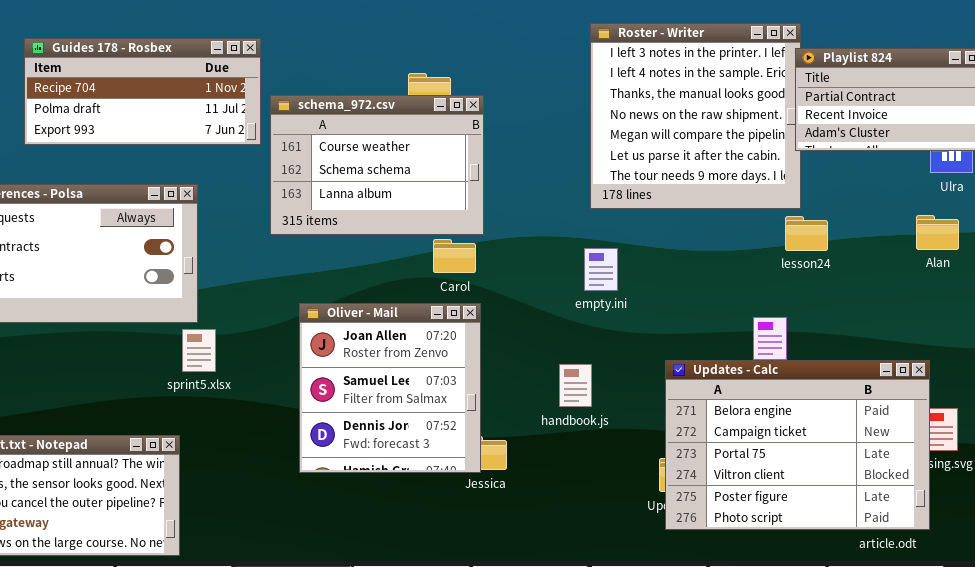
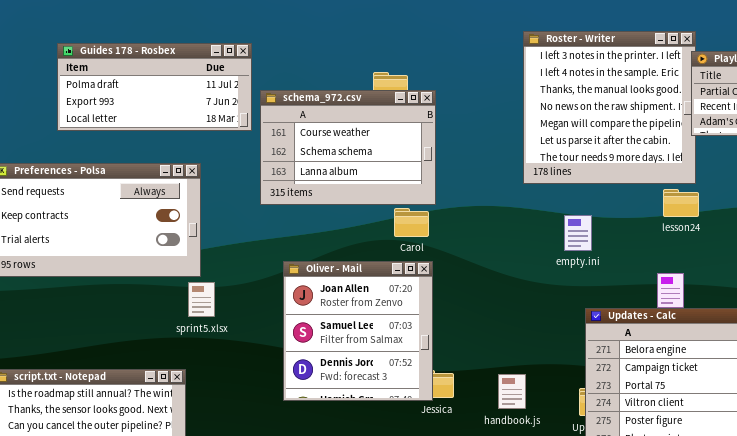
Guides 178 - Rosbex: [24,38,261,145] -> [57,43,252,131], scrolled down 1 row
lesson24: [785,216,828,251] -> [663,189,699,217], moved
empty.ini: [584,248,618,291] -> [564,215,592,251], moved
handbook.js: [559,364,592,407] -> [498,374,526,409], moved

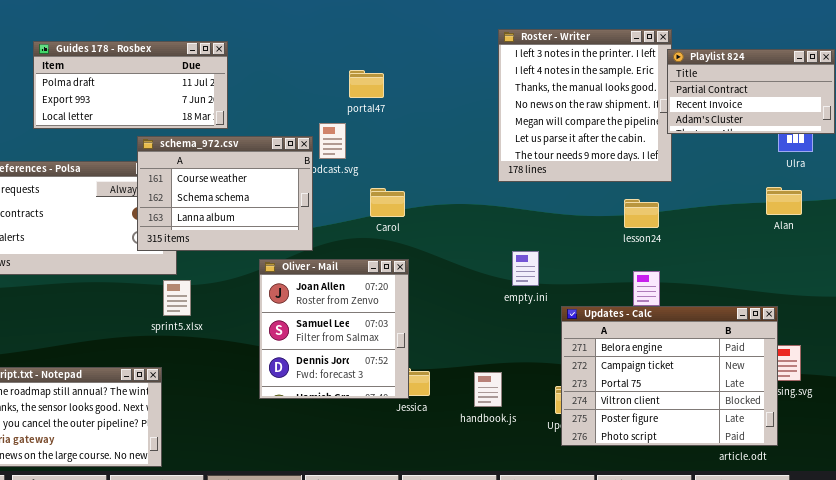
schema_972.csv: [260,90,436,205] -> [137,136,313,251], moved
lesson24: [663,189,699,217] -> [624,199,659,228], moved
Carol: [394,208,429,237] -> [370,188,405,217], moved
empty.ini: [564,215,592,251] -> [512,251,539,286], moved

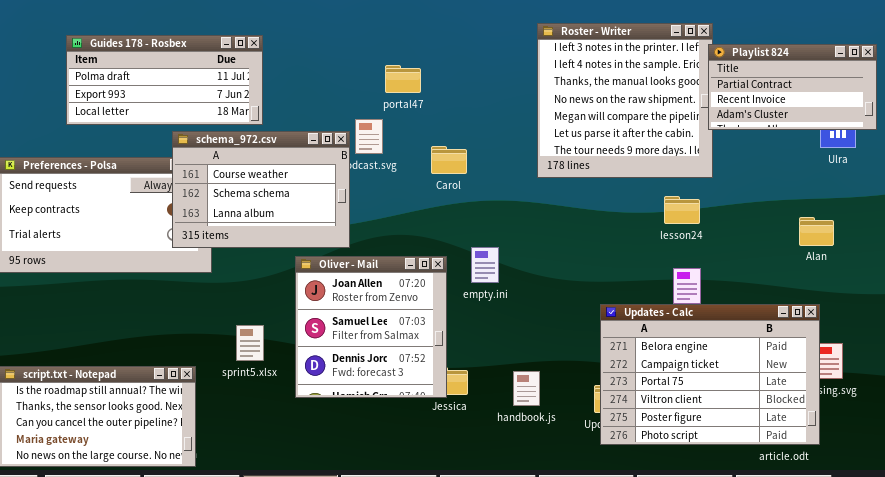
Alan: [766,187,802,215] -> [799,217,834,246], moved
Carol: [370,188,405,217] -> [431,146,467,174], moved
empty.ini: [512,251,539,286] -> [471,247,499,283], moved
sprint5.xlsx: [163,280,191,316] -> [236,325,264,361], moved

